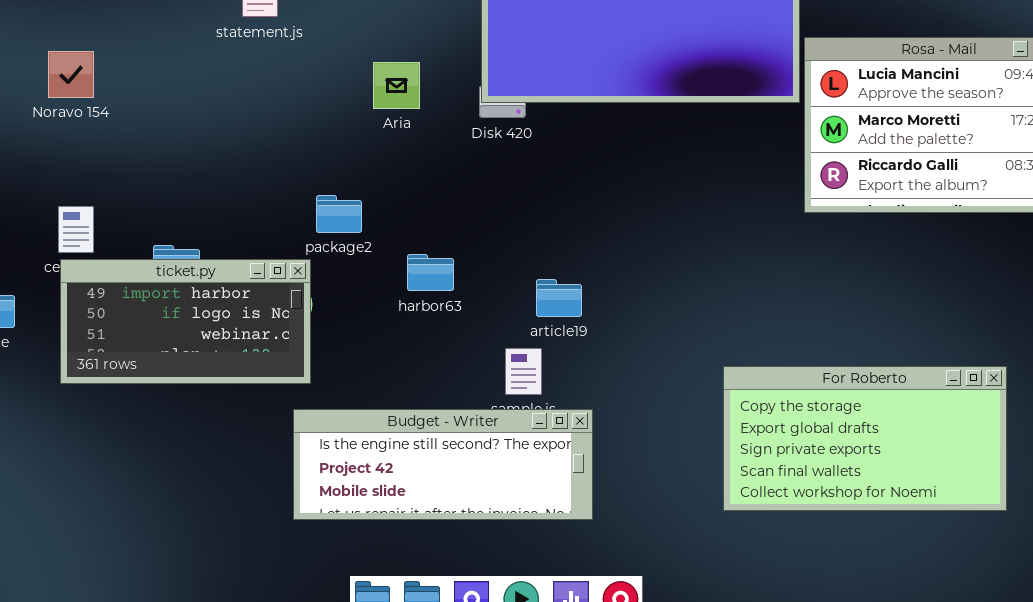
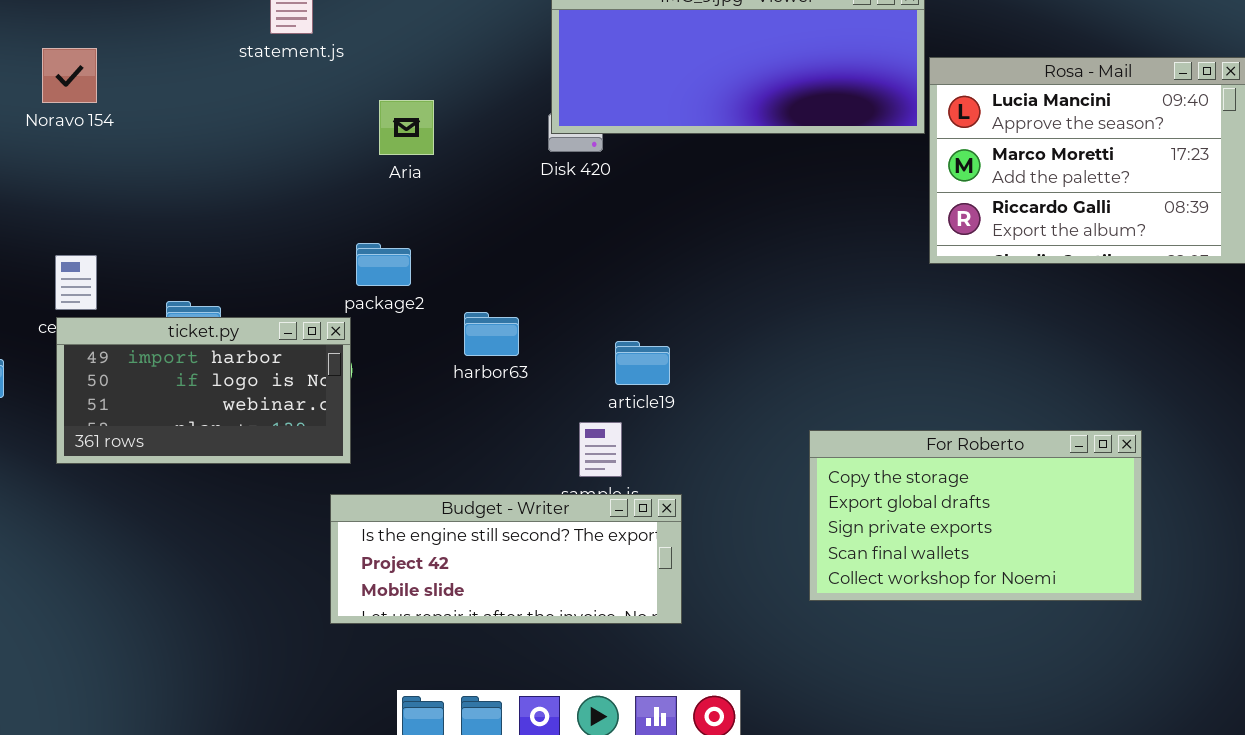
Noravo 154: [48,51,94,98] -> [42,48,97,103], moved
Aria: [373,62,420,109] -> [379,100,434,155], moved
For Roberto: [723,366,1007,511] -> [809,430,1142,601], moved

